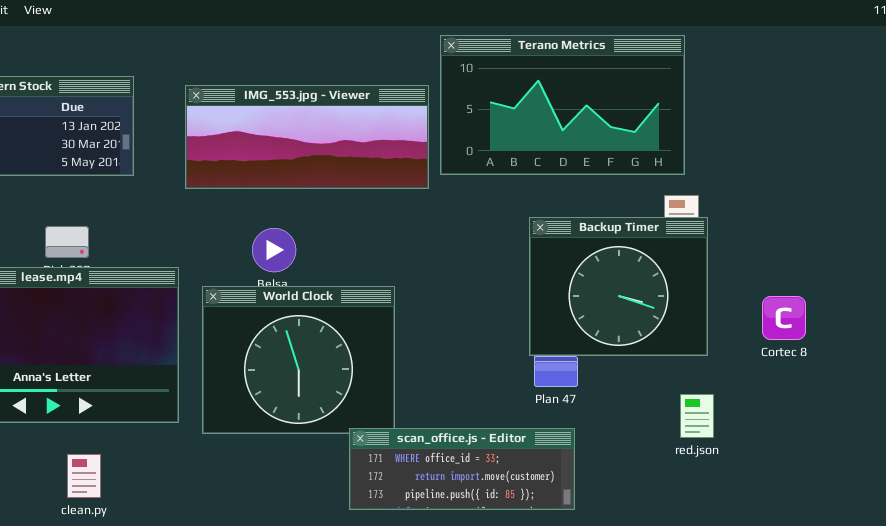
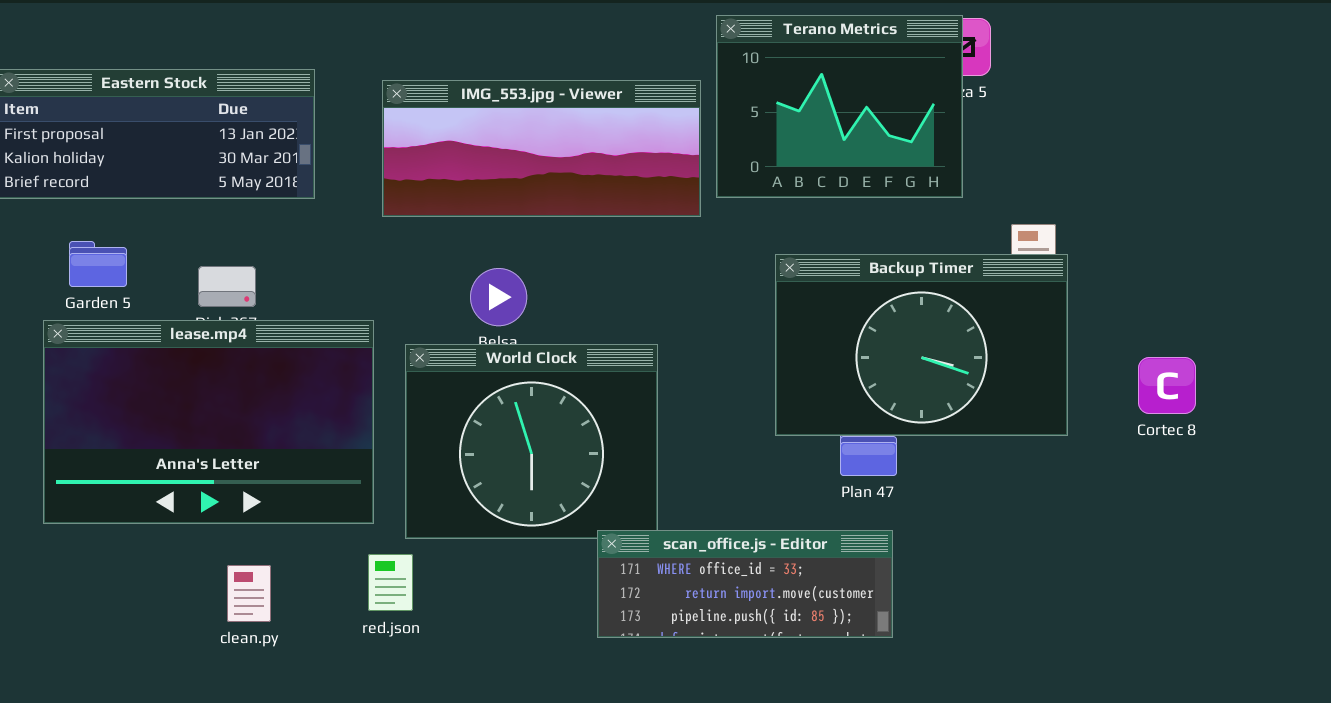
Terano Metrics: [440,35,685,175] -> [716,15,963,198], resized
Backup Timer: [529,217,708,356] -> [775,254,1068,436], resized
red.json: [680,394,714,438] -> [368,554,413,611], moved

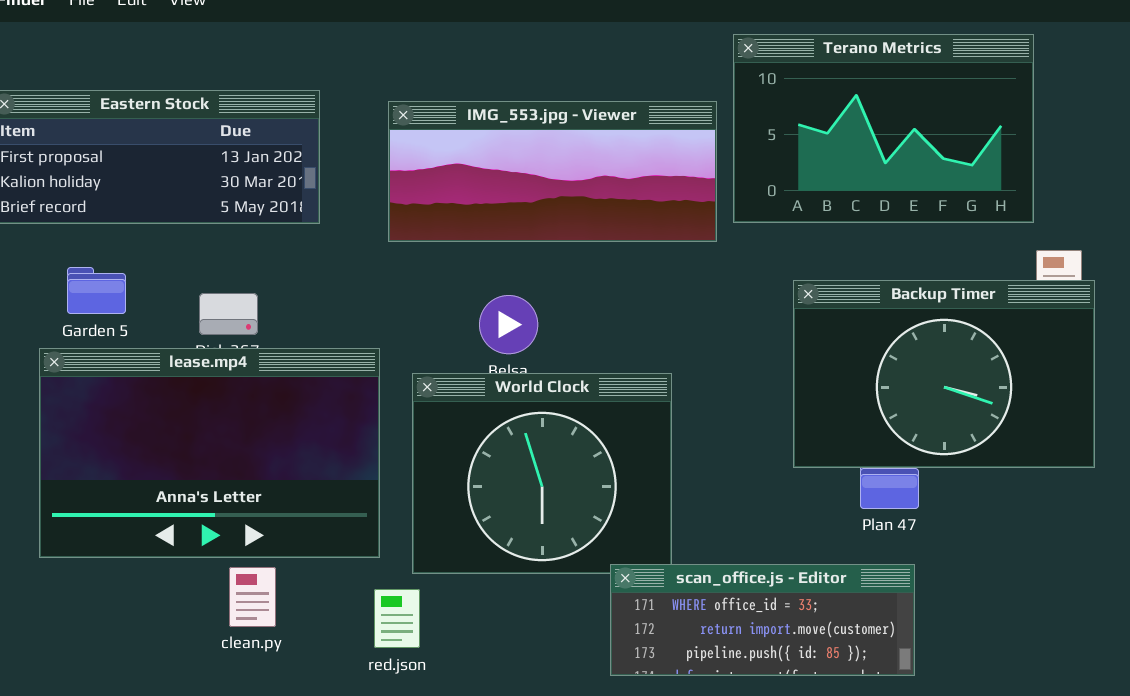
Terano Metrics: [716,15,963,198] -> [733,34,1034,223], resized
clean.py: [227,565,271,622] -> [229,567,276,627], moved

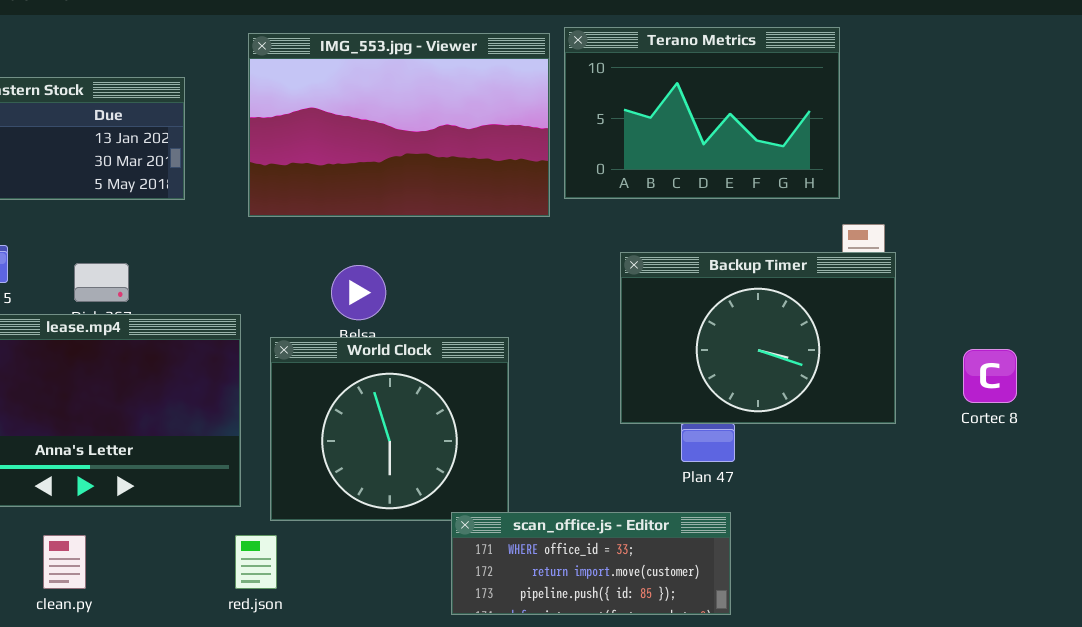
IMG_553.jpg - Viewer: [388,101,717,242] -> [248,33,550,217], resized
clean.py: [229,567,276,627] -> [43,535,86,589], moved

